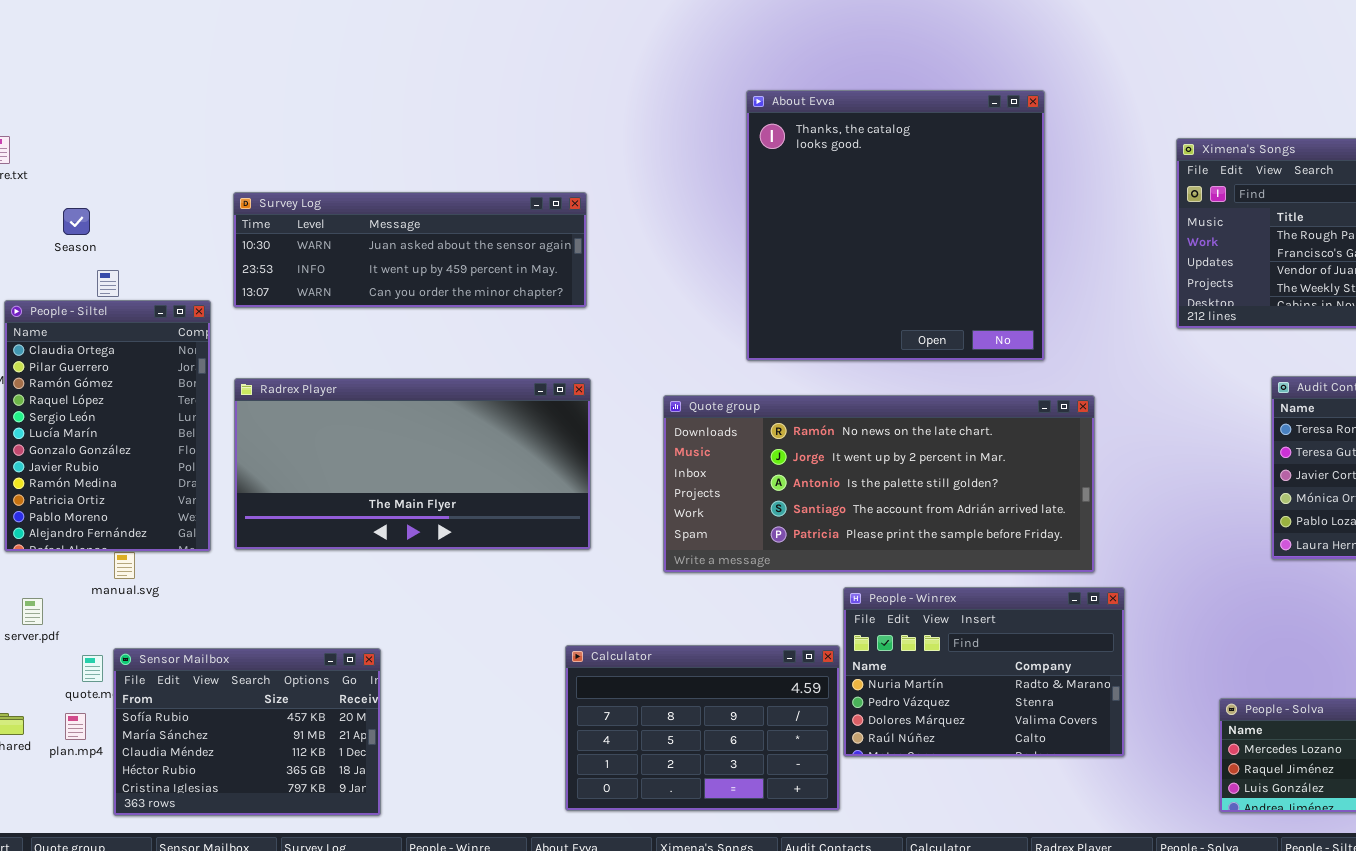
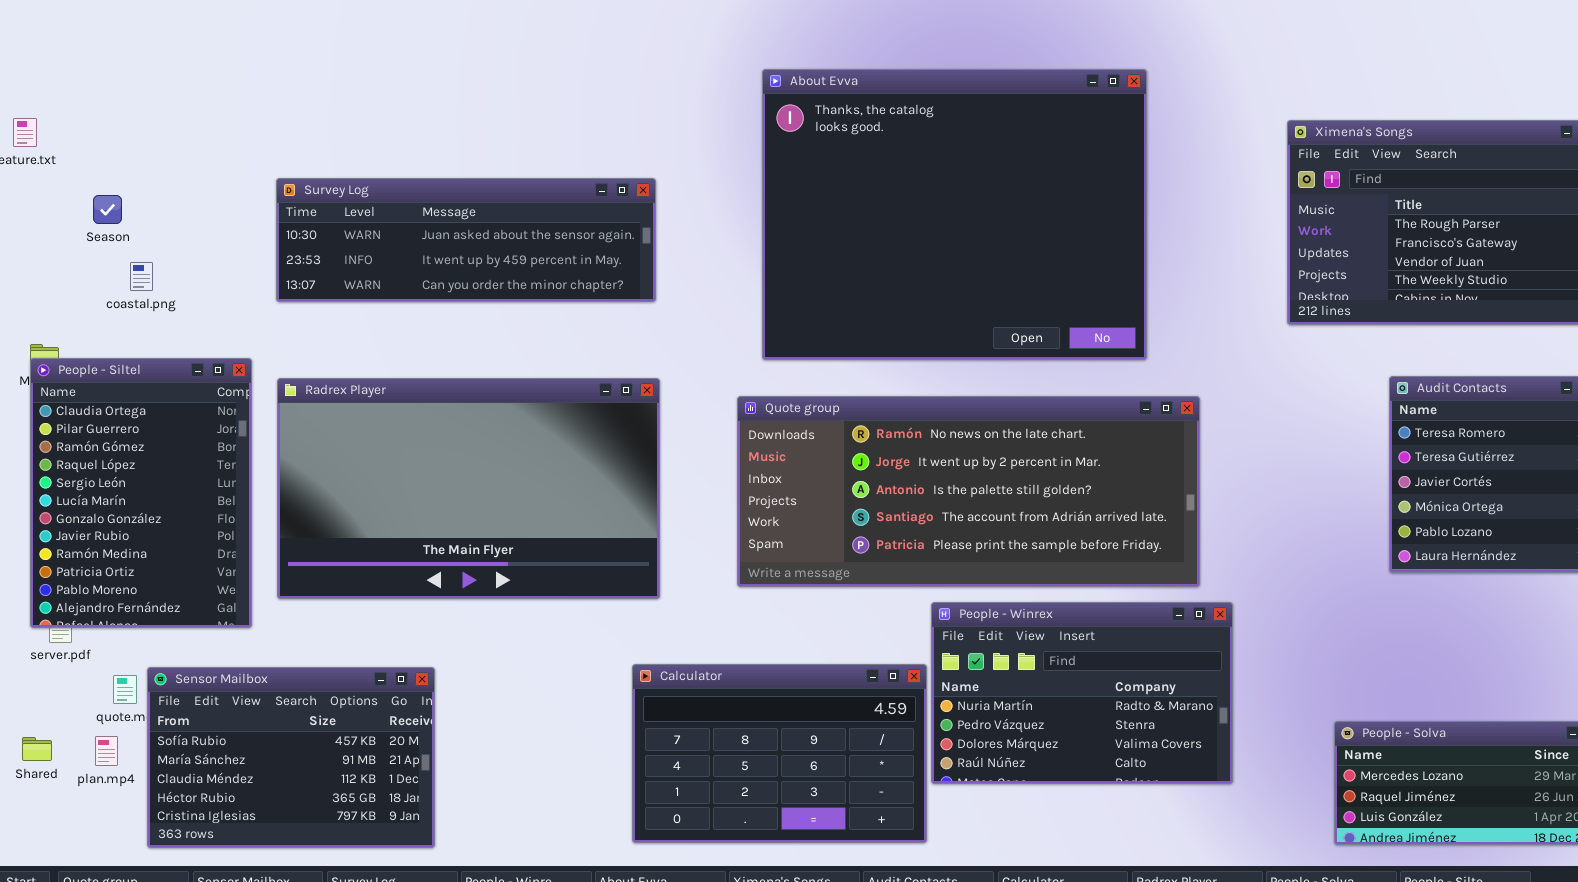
About Evva: [746,90,1045,361] -> [762,69,1147,360], resized
People - Siltel: [4,300,211,552] -> [30,358,252,628], moved
Radrex Player: [234,378,591,550] -> [277,378,660,599], resized

